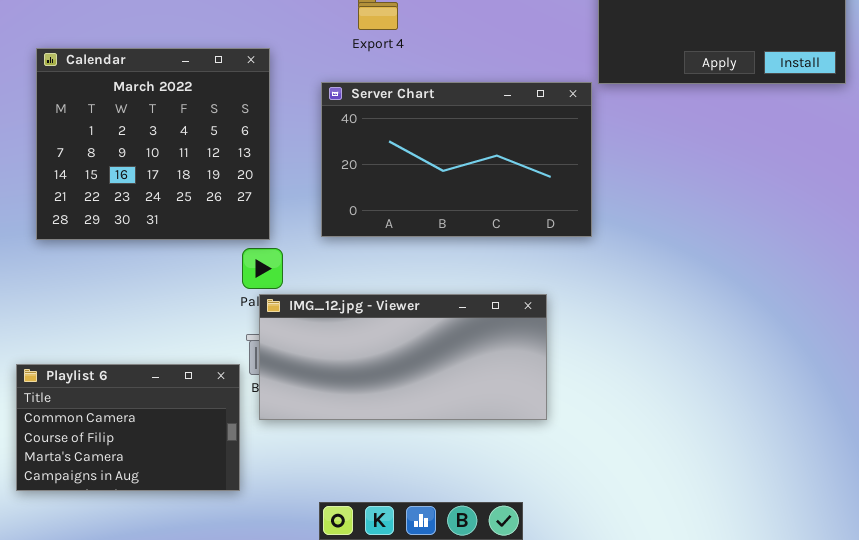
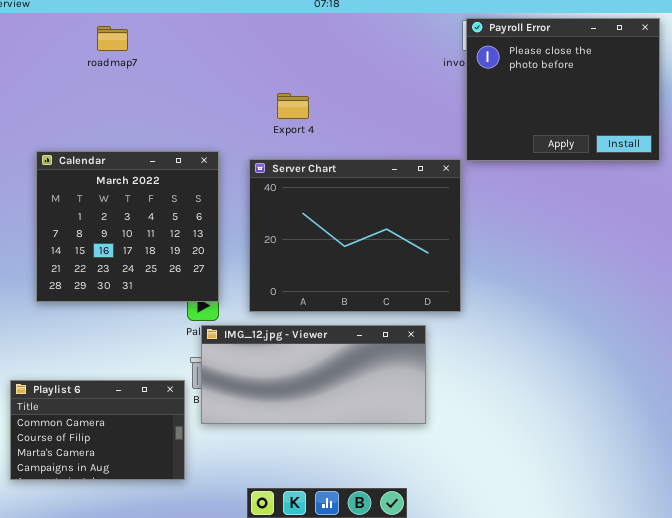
Calendar: [36,48,270,240] -> [36,151,219,302], moved
Server Chart: [321,82,592,237] -> [249,159,461,312], resized

